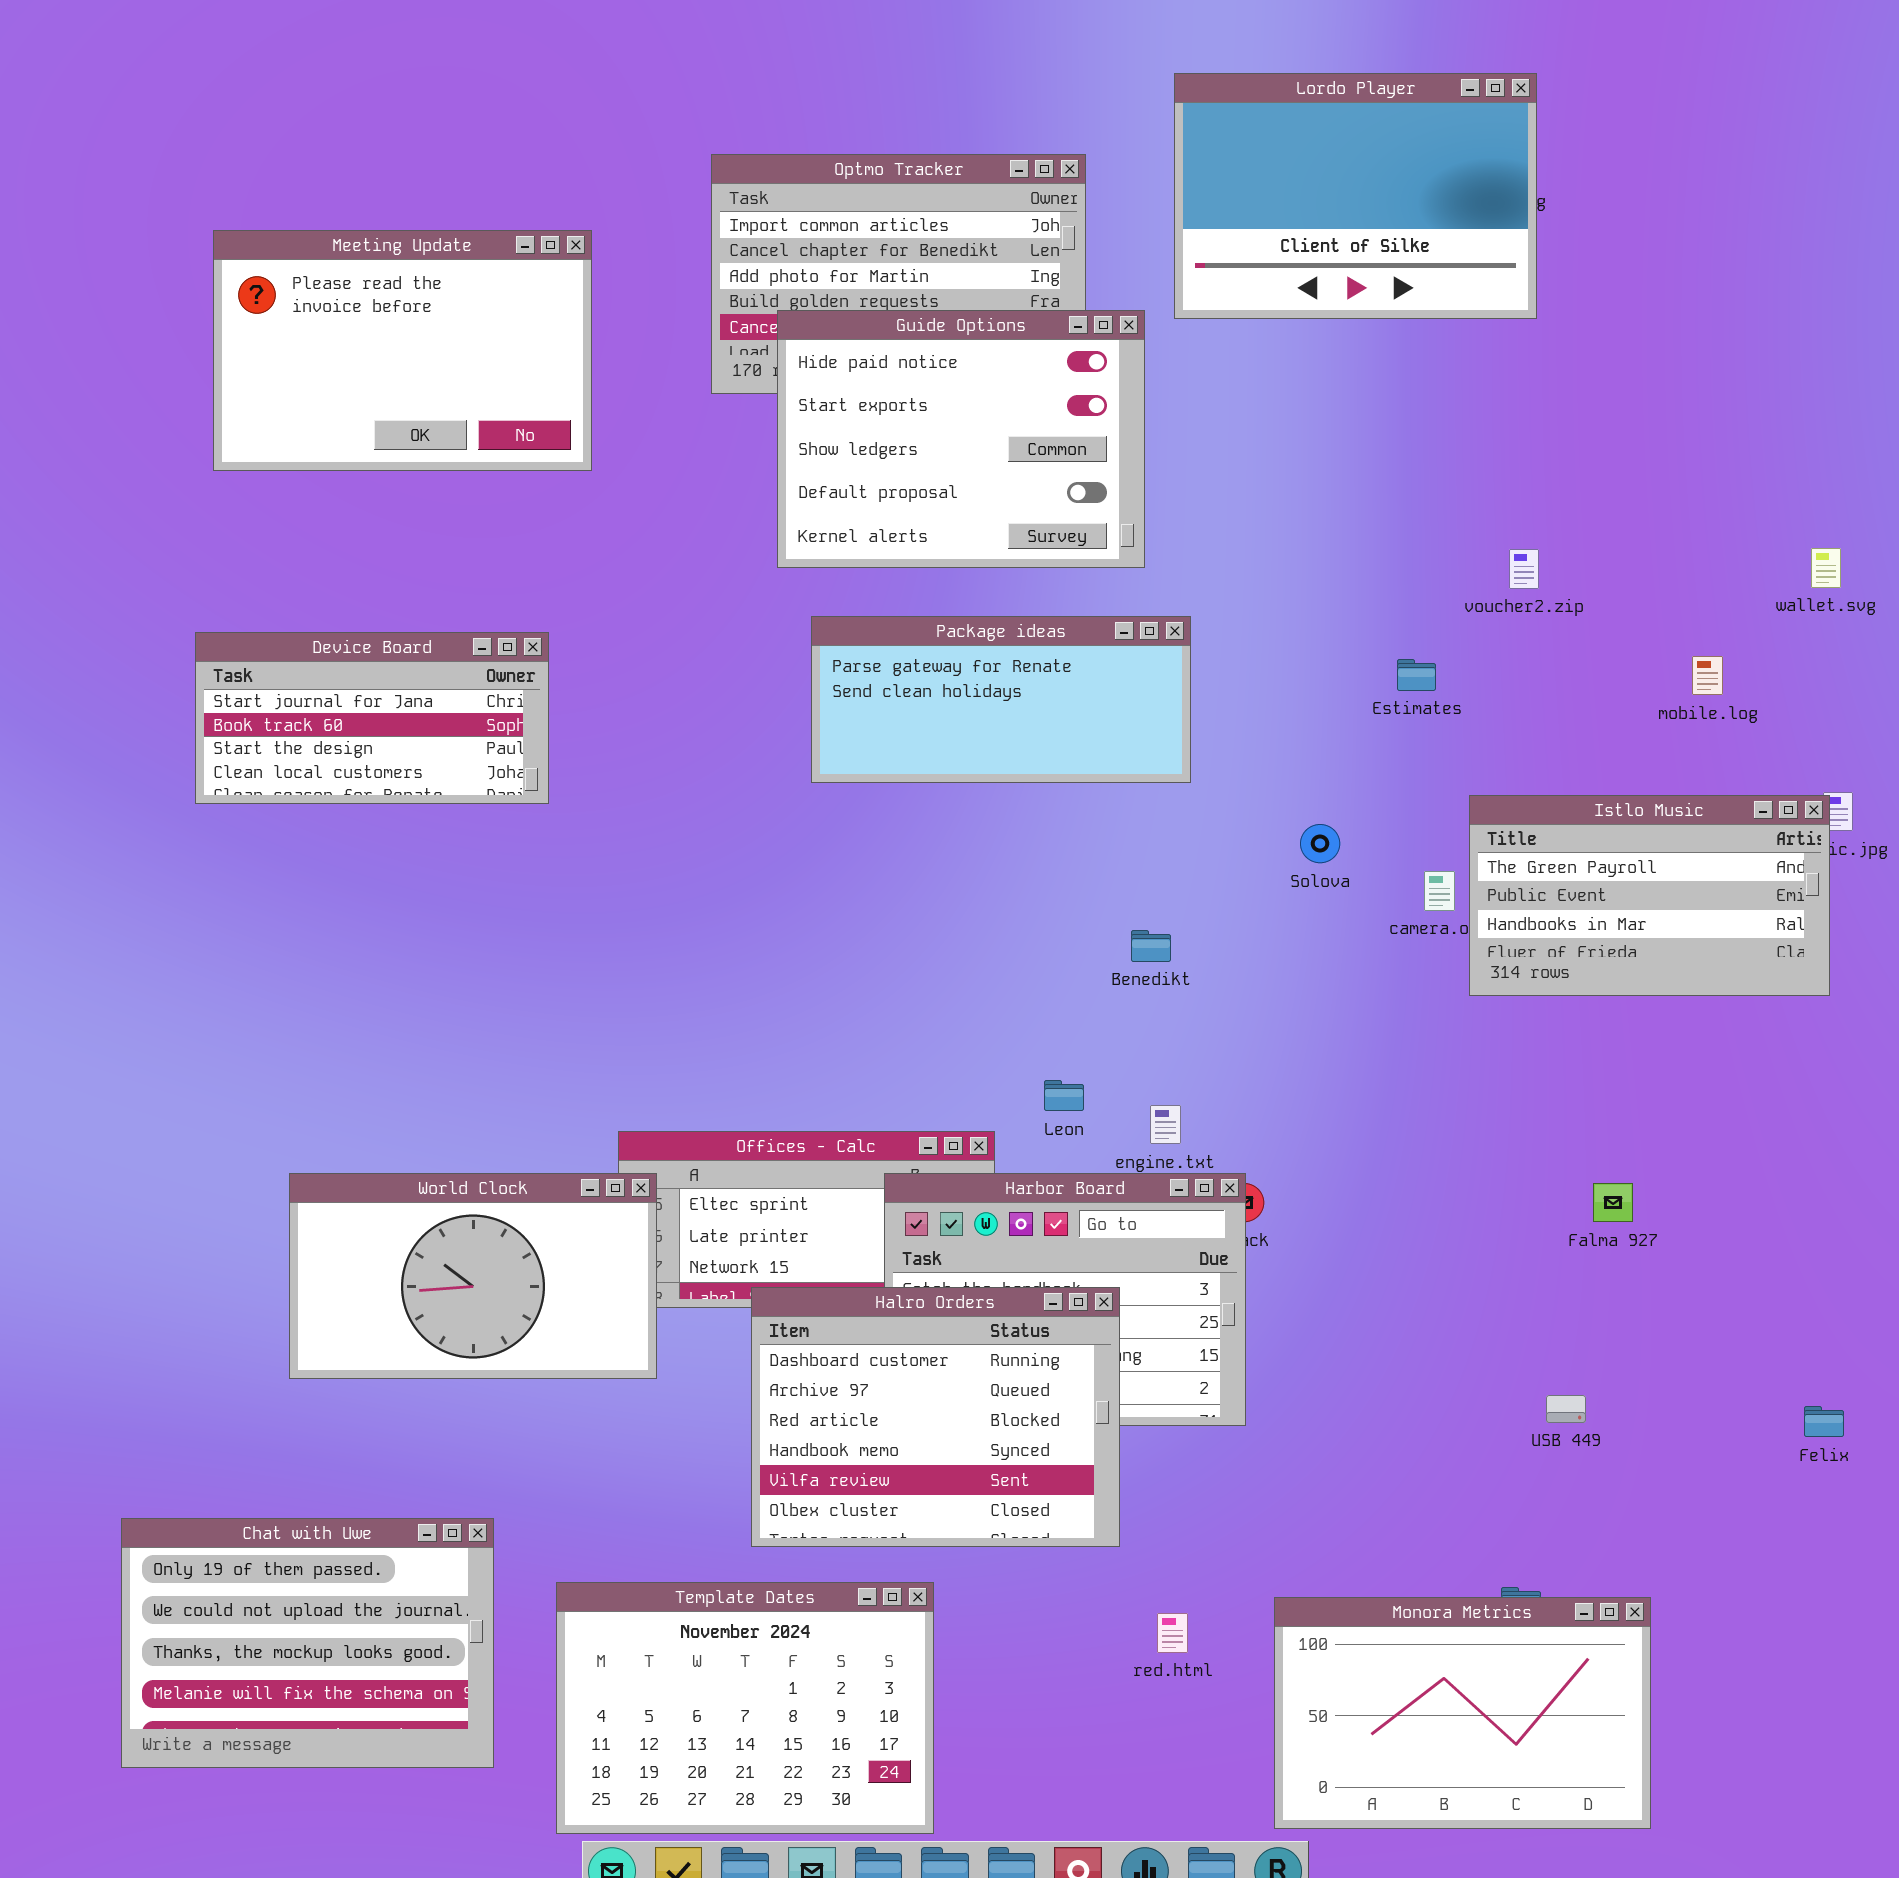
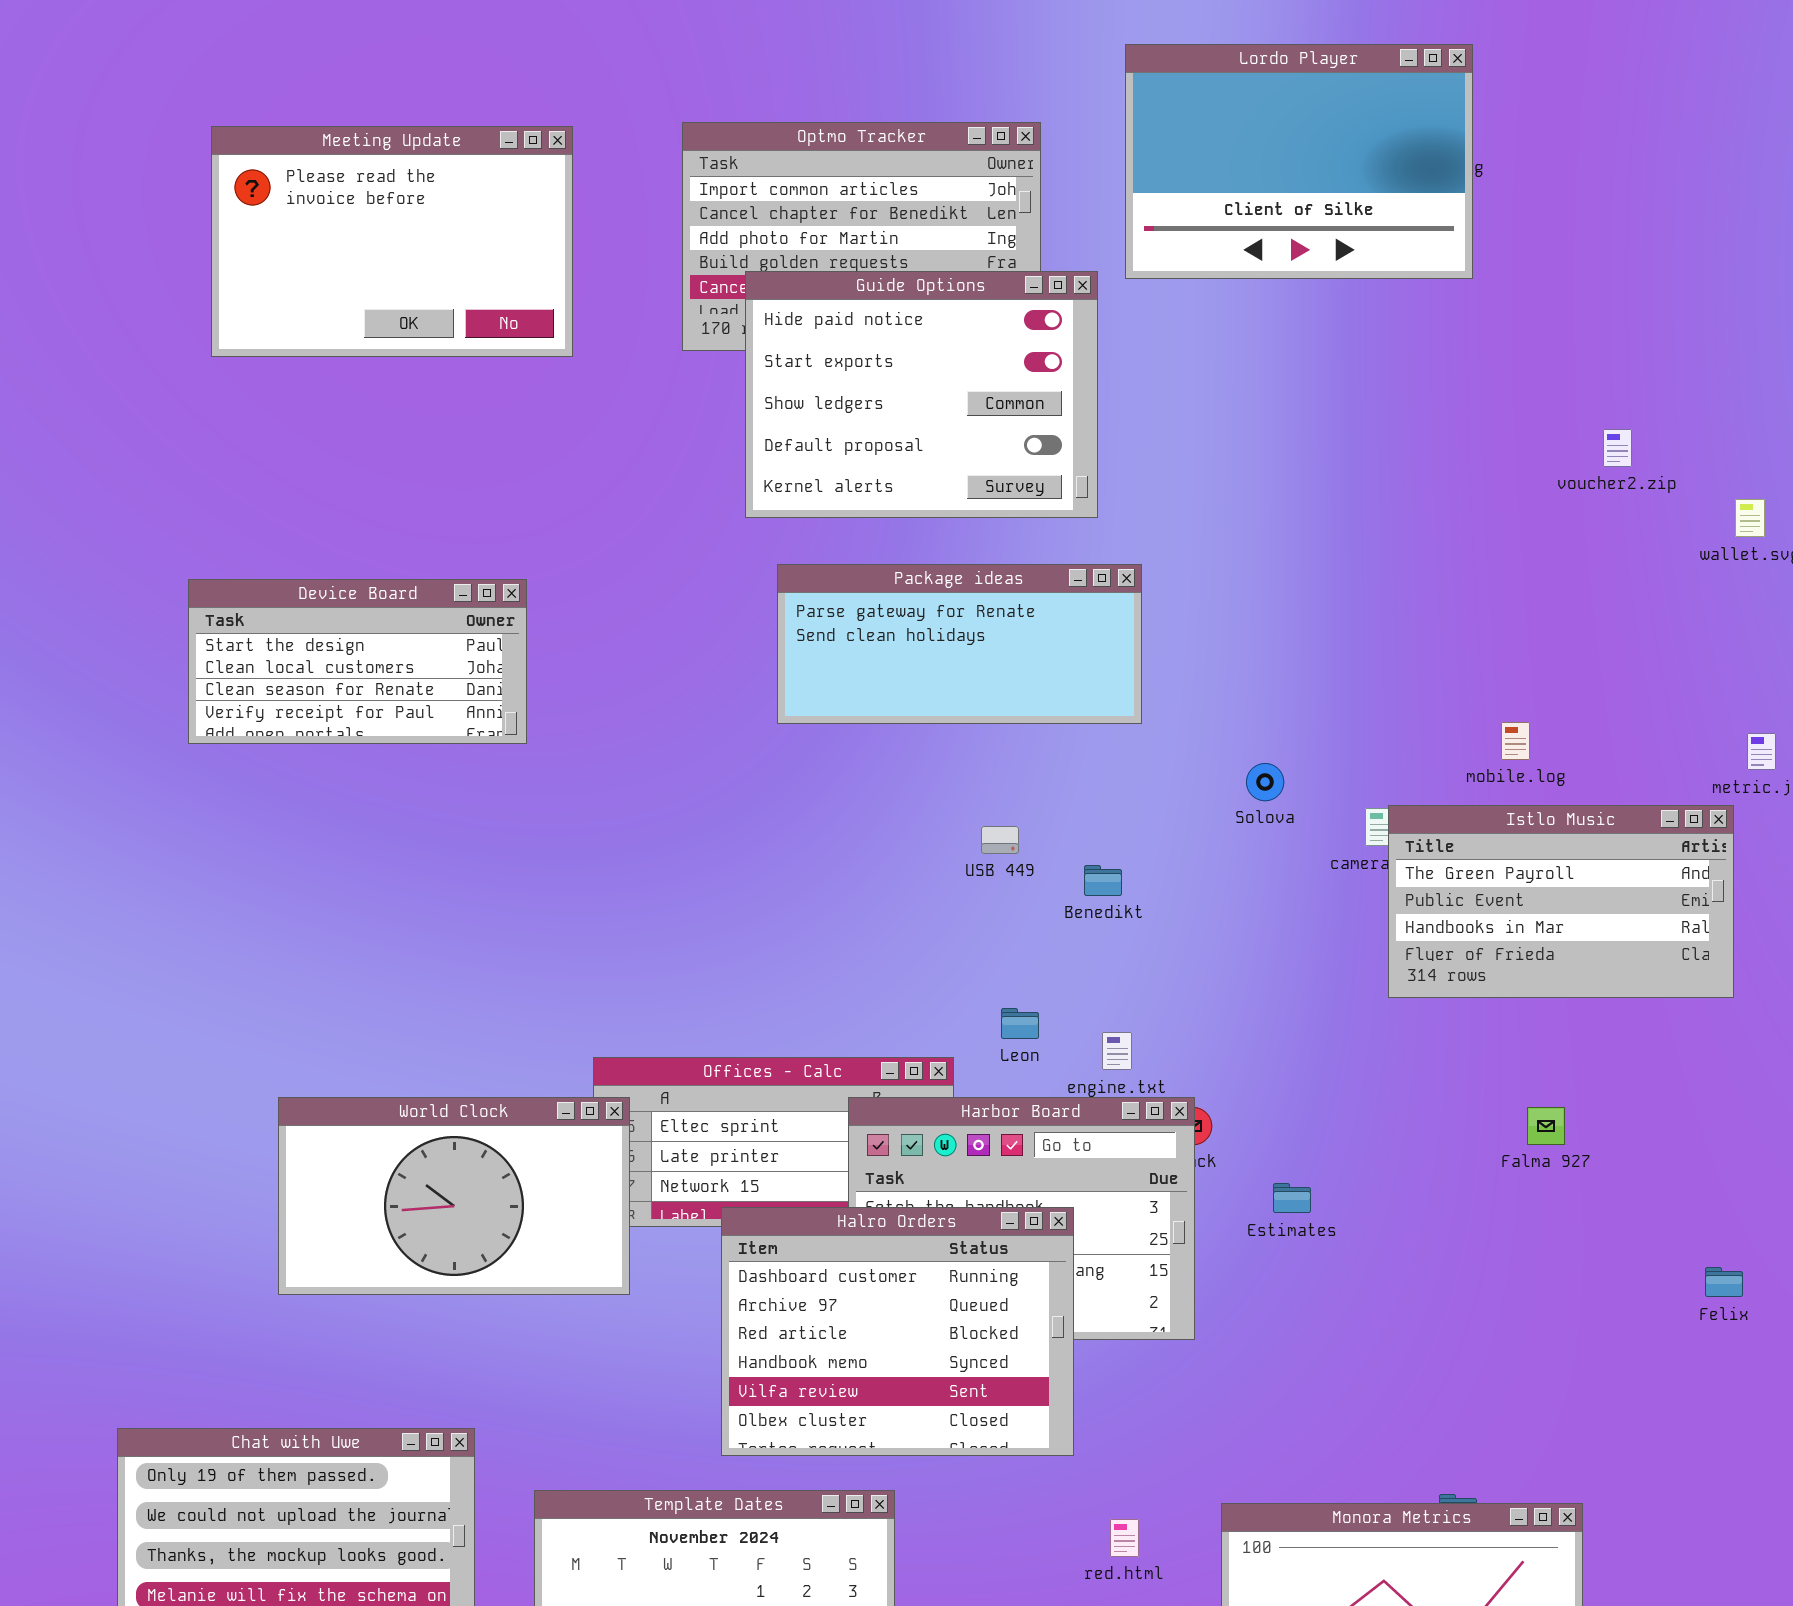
Meeting Update: [213,230,592,471] -> [211,126,573,357], moved
voucher2.zip: [1509,549,1539,589] -> [1603,429,1632,467], moved
Device Board: [195,632,549,804] -> [188,579,527,744], scrolled down 2 rows
mobile.log: [1692,656,1723,695] -> [1501,722,1530,760], moved
Estimates: [1397,659,1436,691] -> [1273,1183,1311,1213], moved
Istlo Music: [1469,795,1830,996] -> [1388,805,1734,998], moved
USB 449: [1546,1395,1586,1423] -> [981,826,1019,854], moved
Felix: [1804,1406,1844,1437] -> [1705,1267,1743,1297], moved

